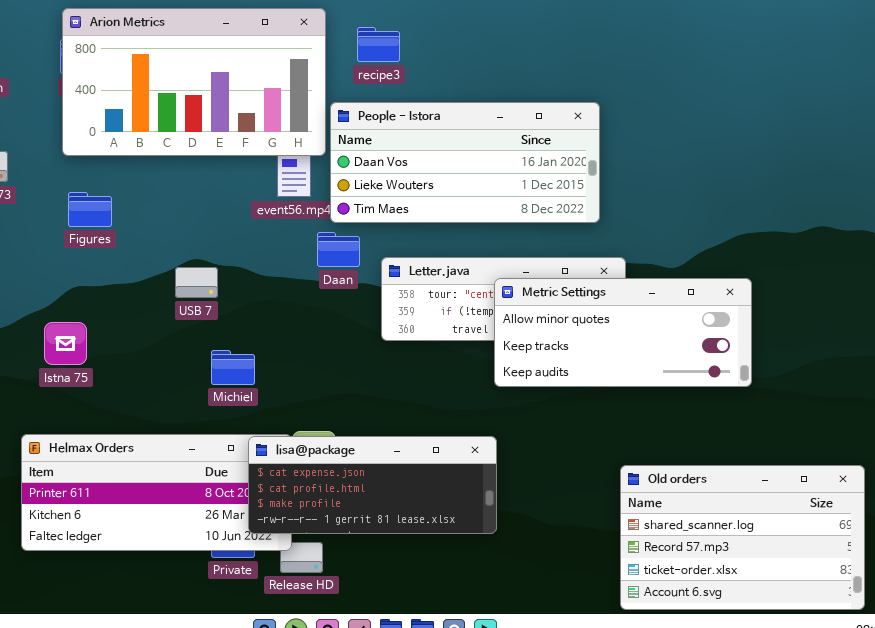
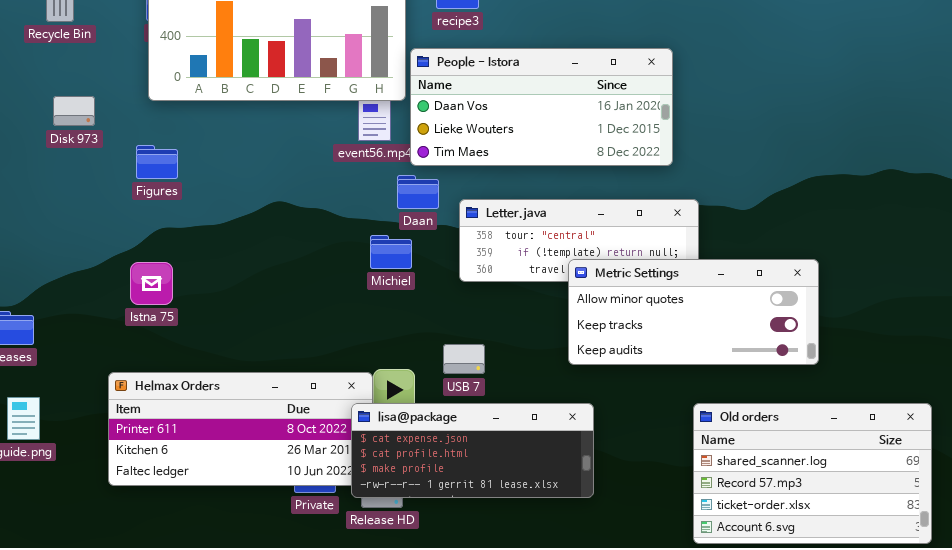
Figures: [68,192,112,227] -> [136,145,178,179], moved
USB 7: [175,267,218,298] -> [443,344,485,374], moved
Metric Settings: [494,278,752,387] -> [568,259,819,365], moved
Michiel: [211,350,255,385] -> [370,235,412,269], moved
lisa@package: [248,436,497,534] -> [351,403,594,498], moved

